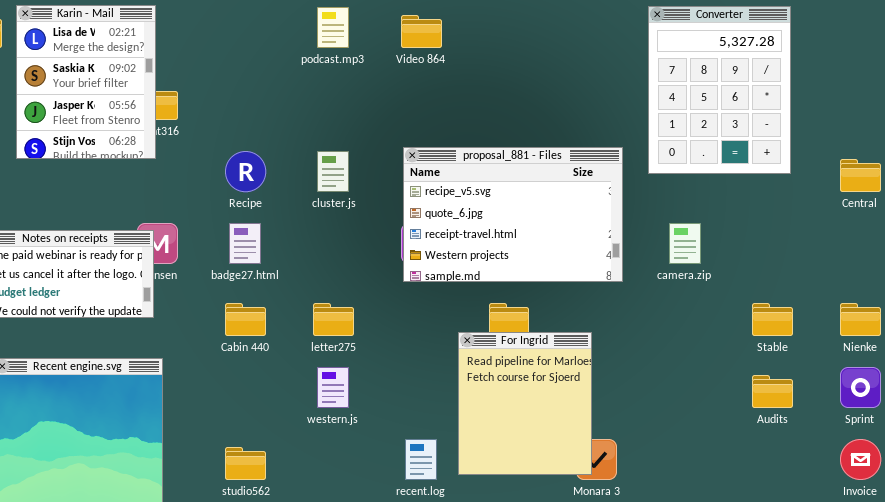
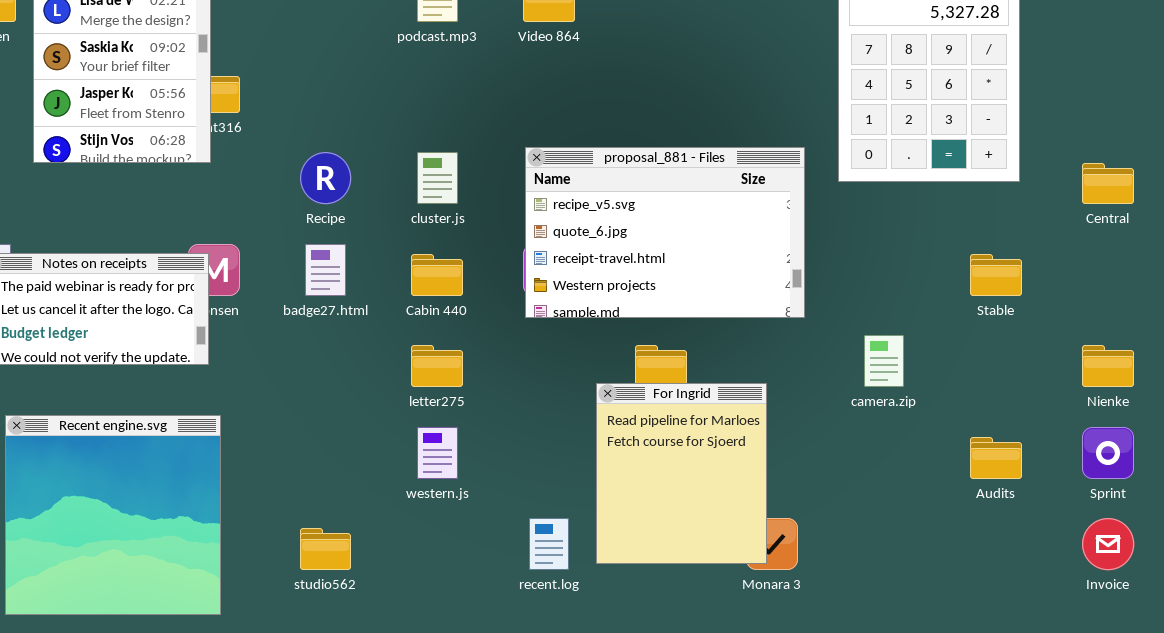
camera.zip: [669,223,701,264] -> [864,335,904,387], moved
Cabin 440: [225,303,266,336] -> [411,254,463,296], moved
Stable: [752,303,793,336] -> [970,254,1022,296], moved

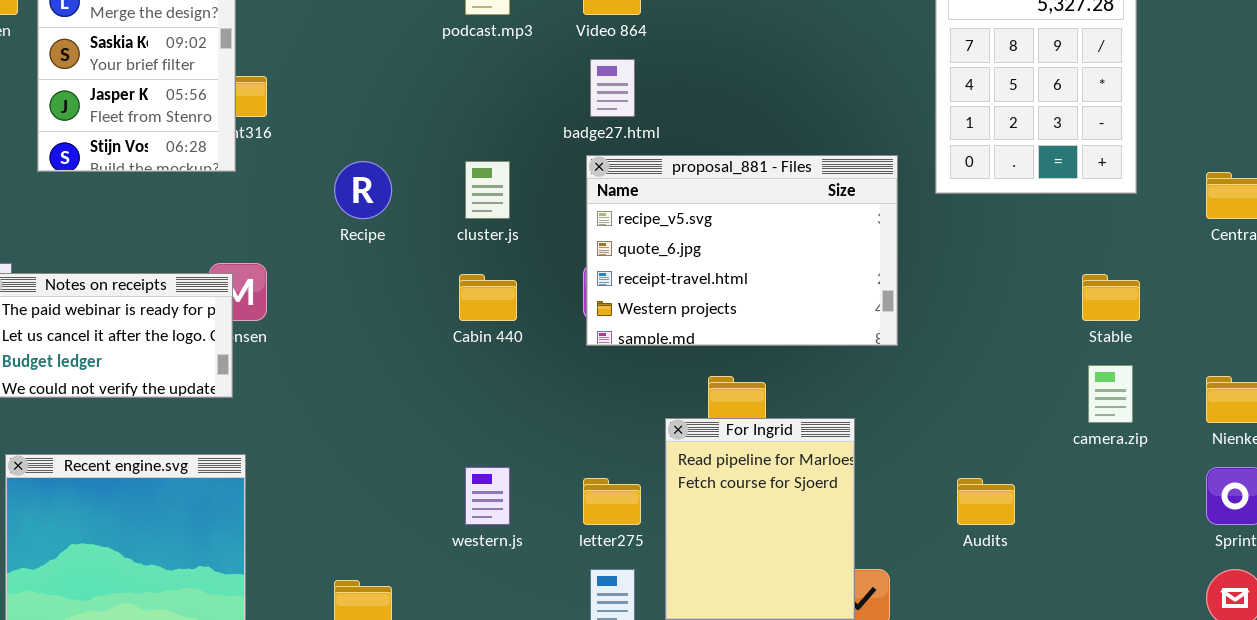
badge27.html: [305,244,346,296] -> [590,59,635,117], moved
camera.zip: [864,335,904,387] -> [1088,365,1133,423], moved
letter275: [411,345,463,387] -> [583,478,641,525], moved
Audits: [970,437,1022,479] -> [957,478,1015,525], moved

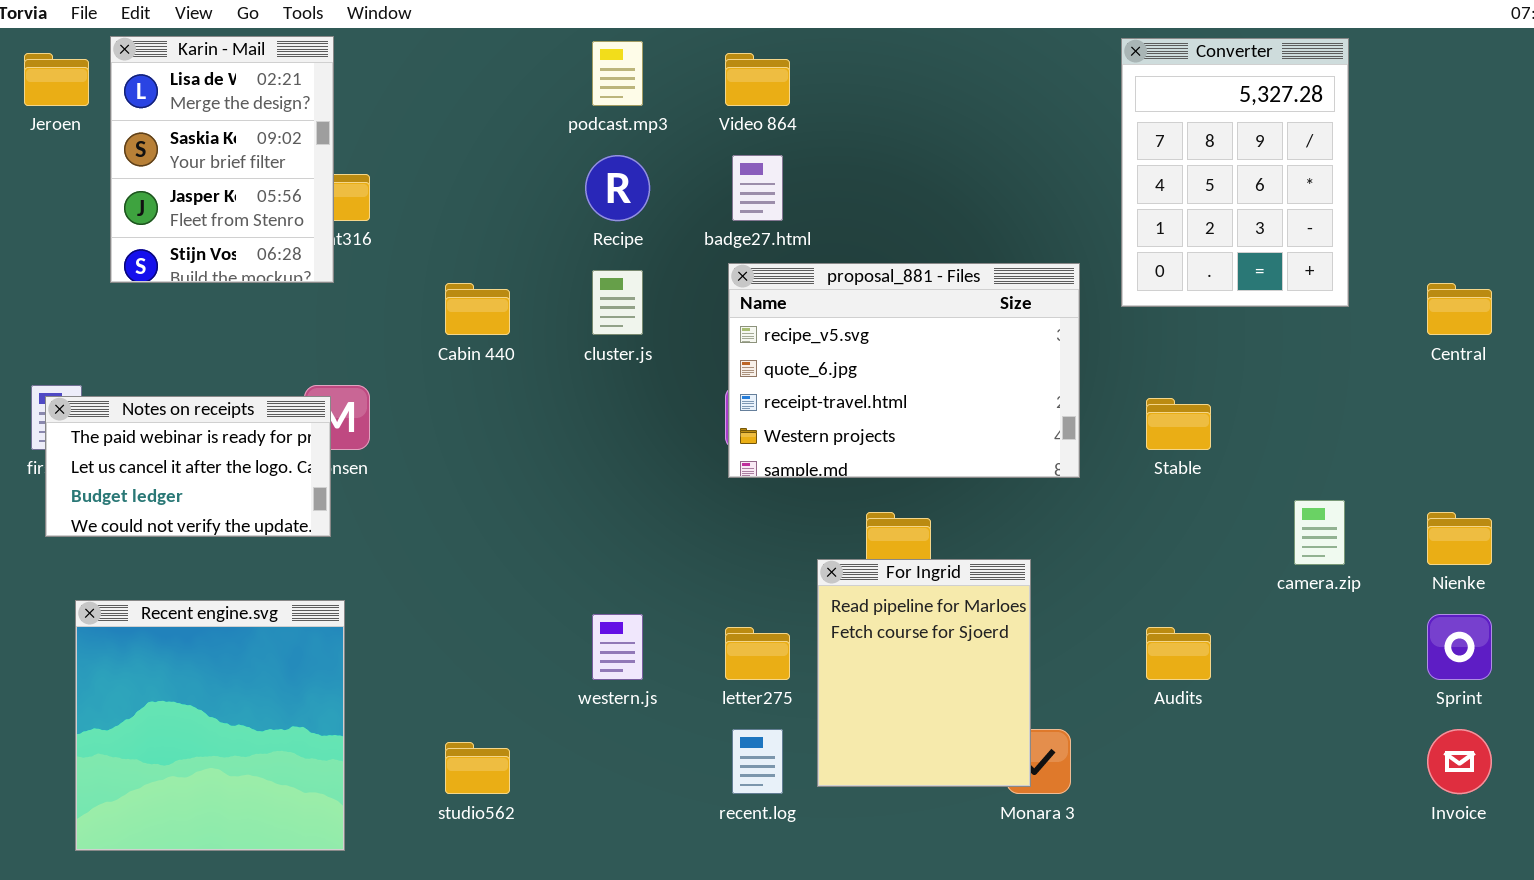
Recipe: [334,161,392,219] -> [585,155,650,221], moved
Cabin 440: [459,274,517,321] -> [445,283,510,335], moved
Stable: [1082,274,1140,321] -> [1146,398,1211,450], moved

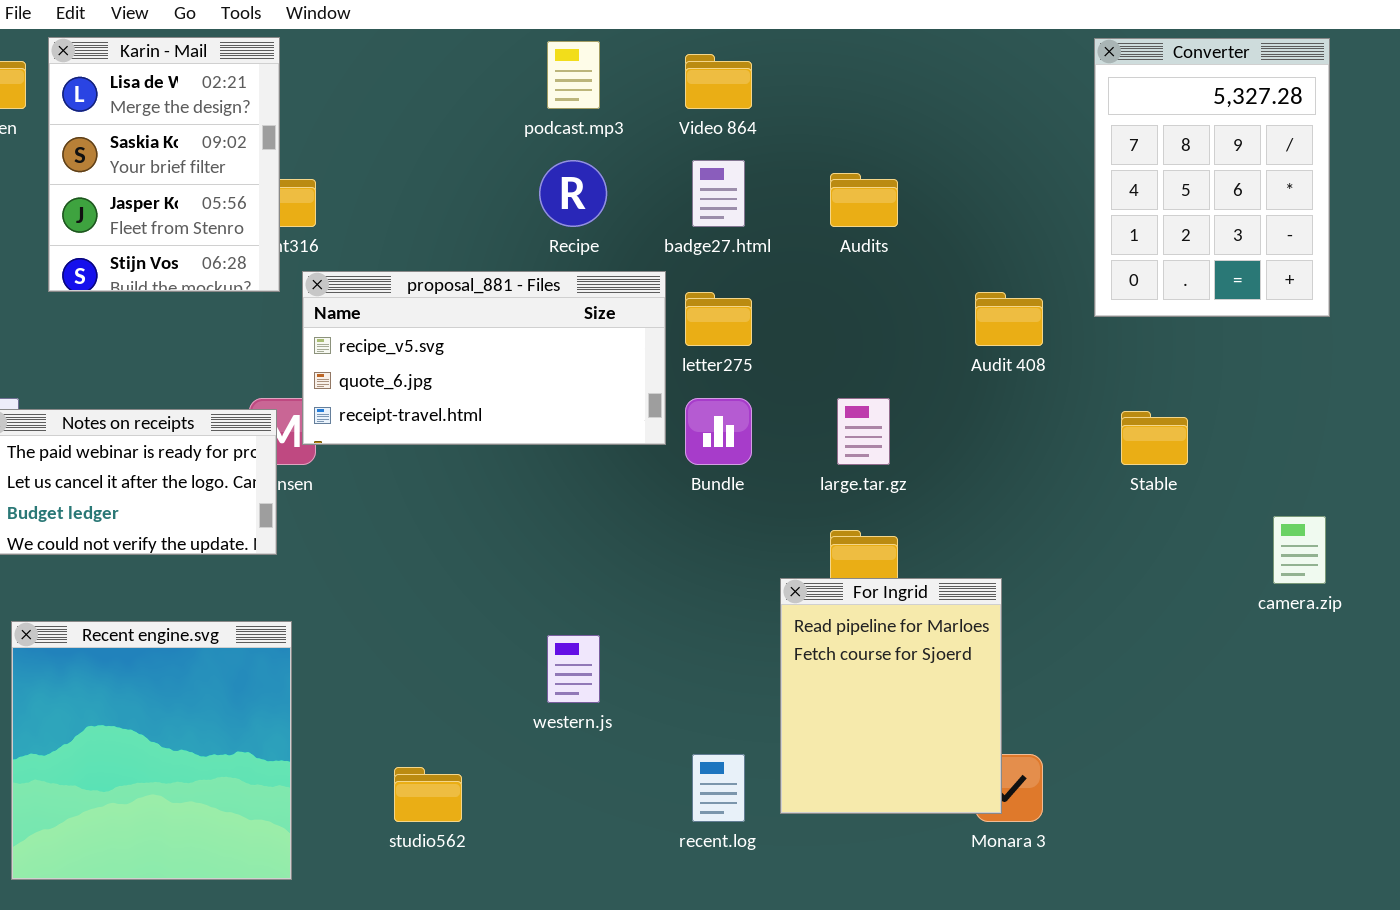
proposal_881 - Files: [728,263,1080,478] -> [302,271,666,445], moved, resized
letter275: [725,627,790,680] -> [685,292,752,346], moved
Audits: [1146,627,1211,680] -> [830,173,898,227], moved

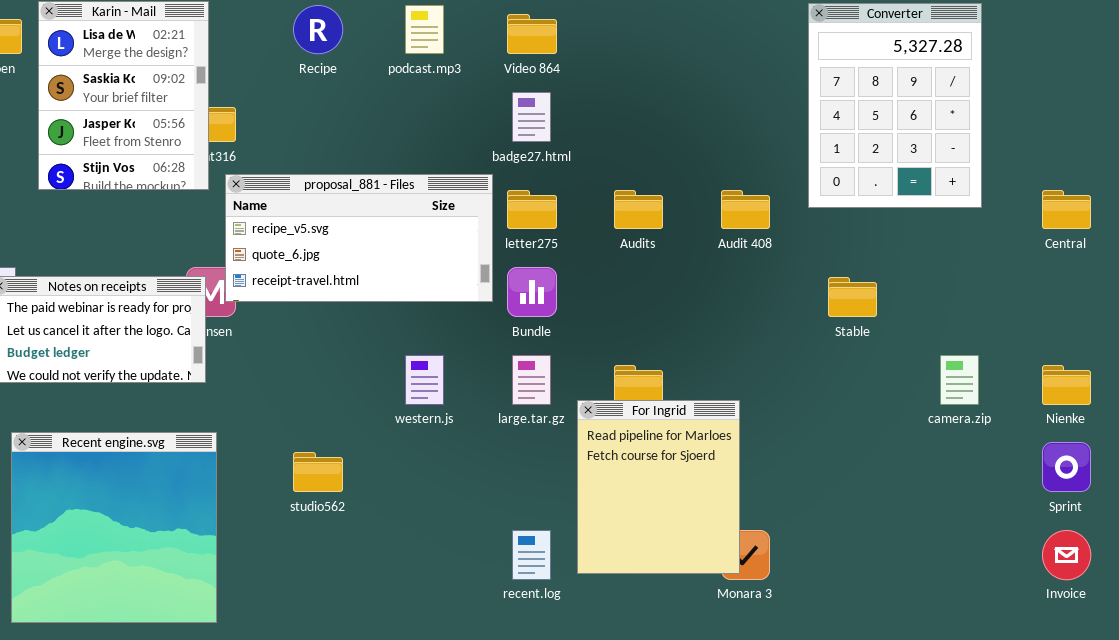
Recipe: [539,160,607,227] -> [293,5,343,54], moved
Audits: [830,173,898,227] -> [614,190,663,229], moved
large.tar.gz: [837,398,890,465] -> [512,355,551,405], moved
western.js: [547,635,600,703] -> [405,355,444,405], moved
studio562: [394,767,462,822] -> [293,452,343,492], moved

